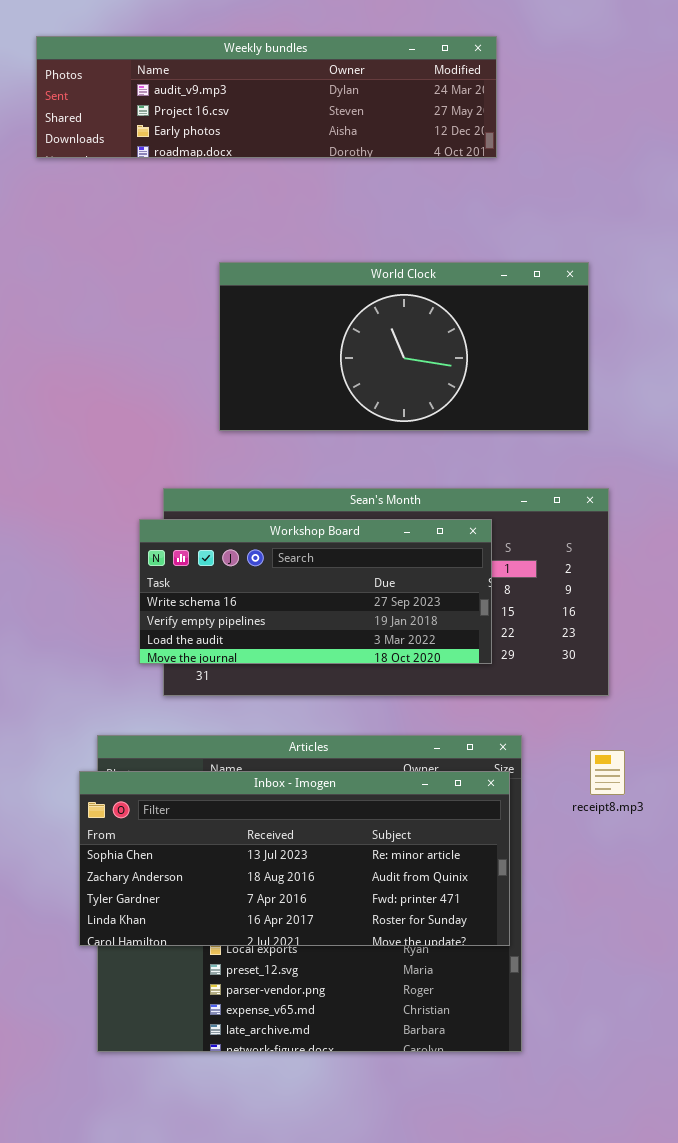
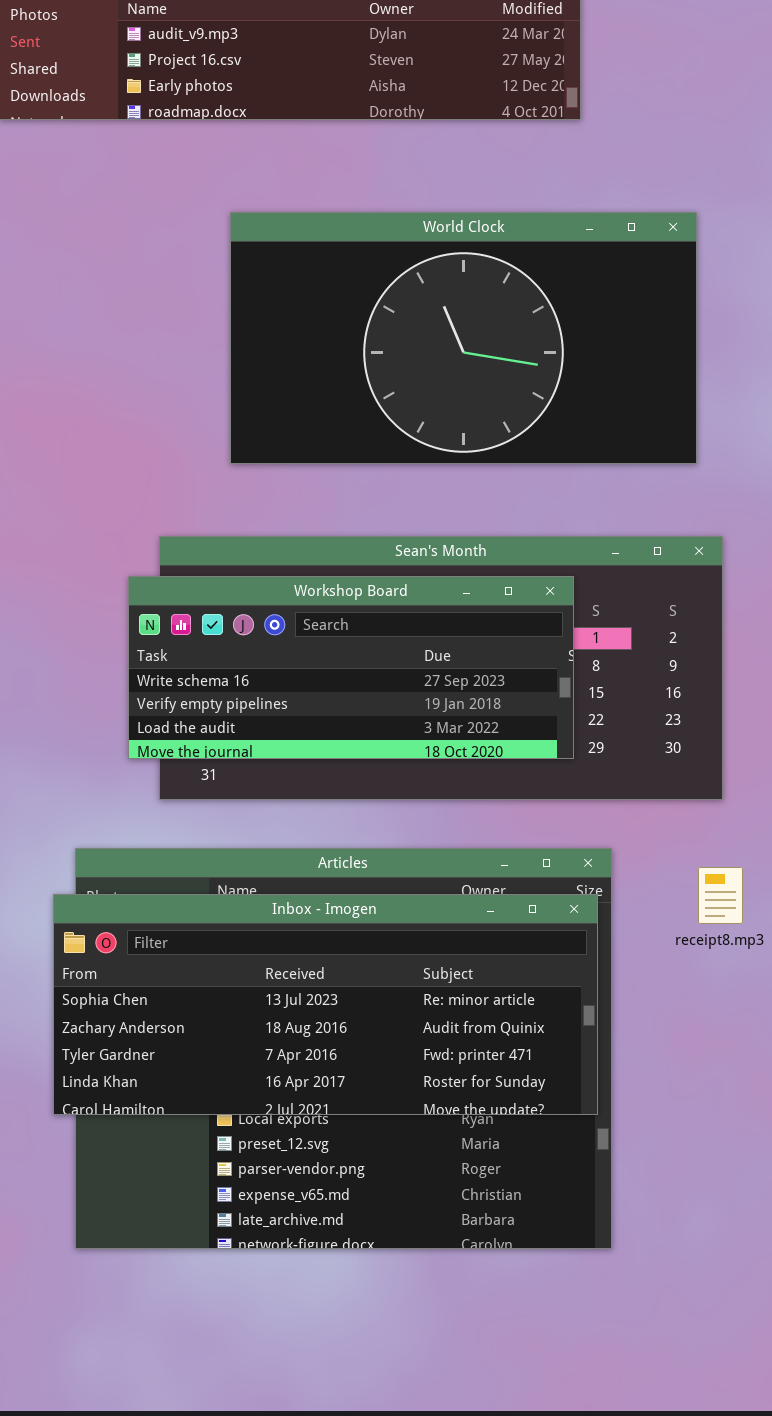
World Clock: [219,262,589,431] -> [230,212,697,464], resized

